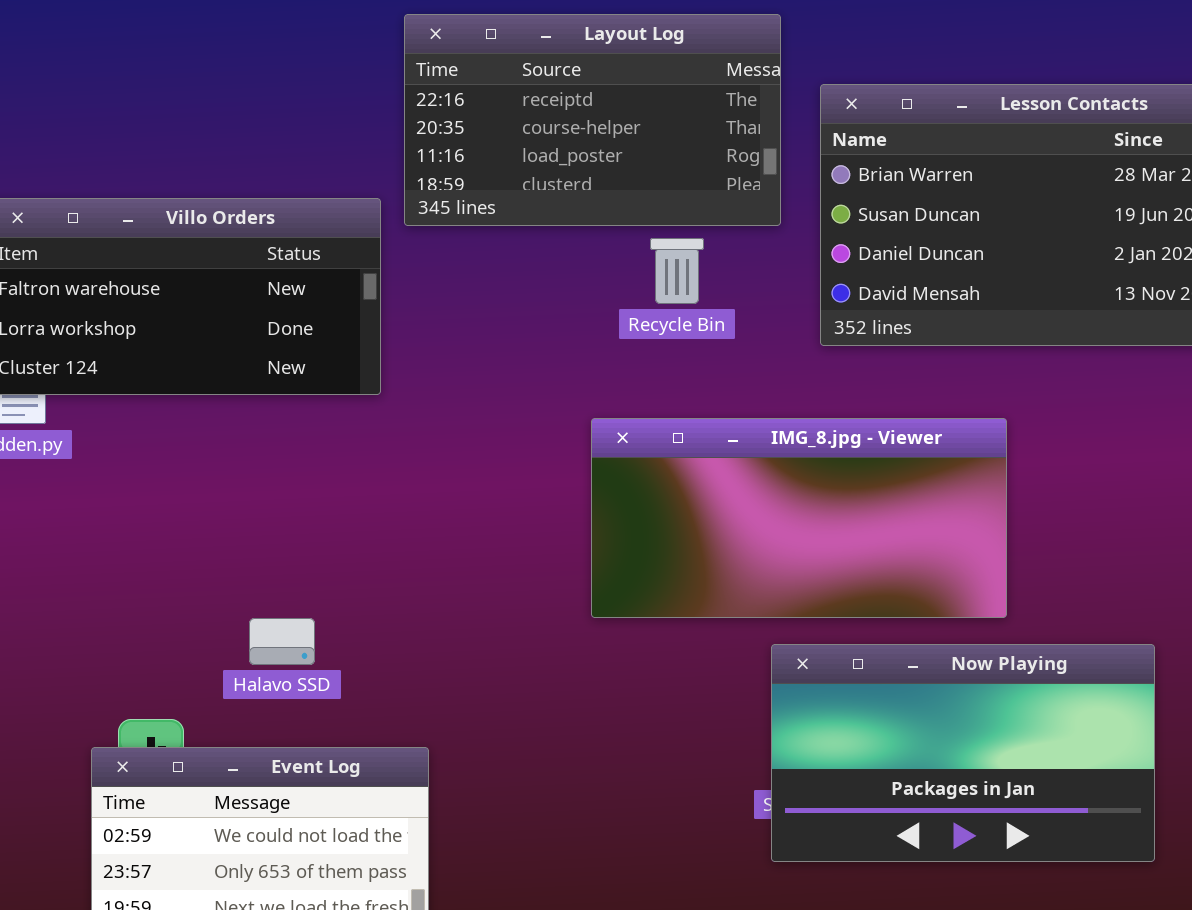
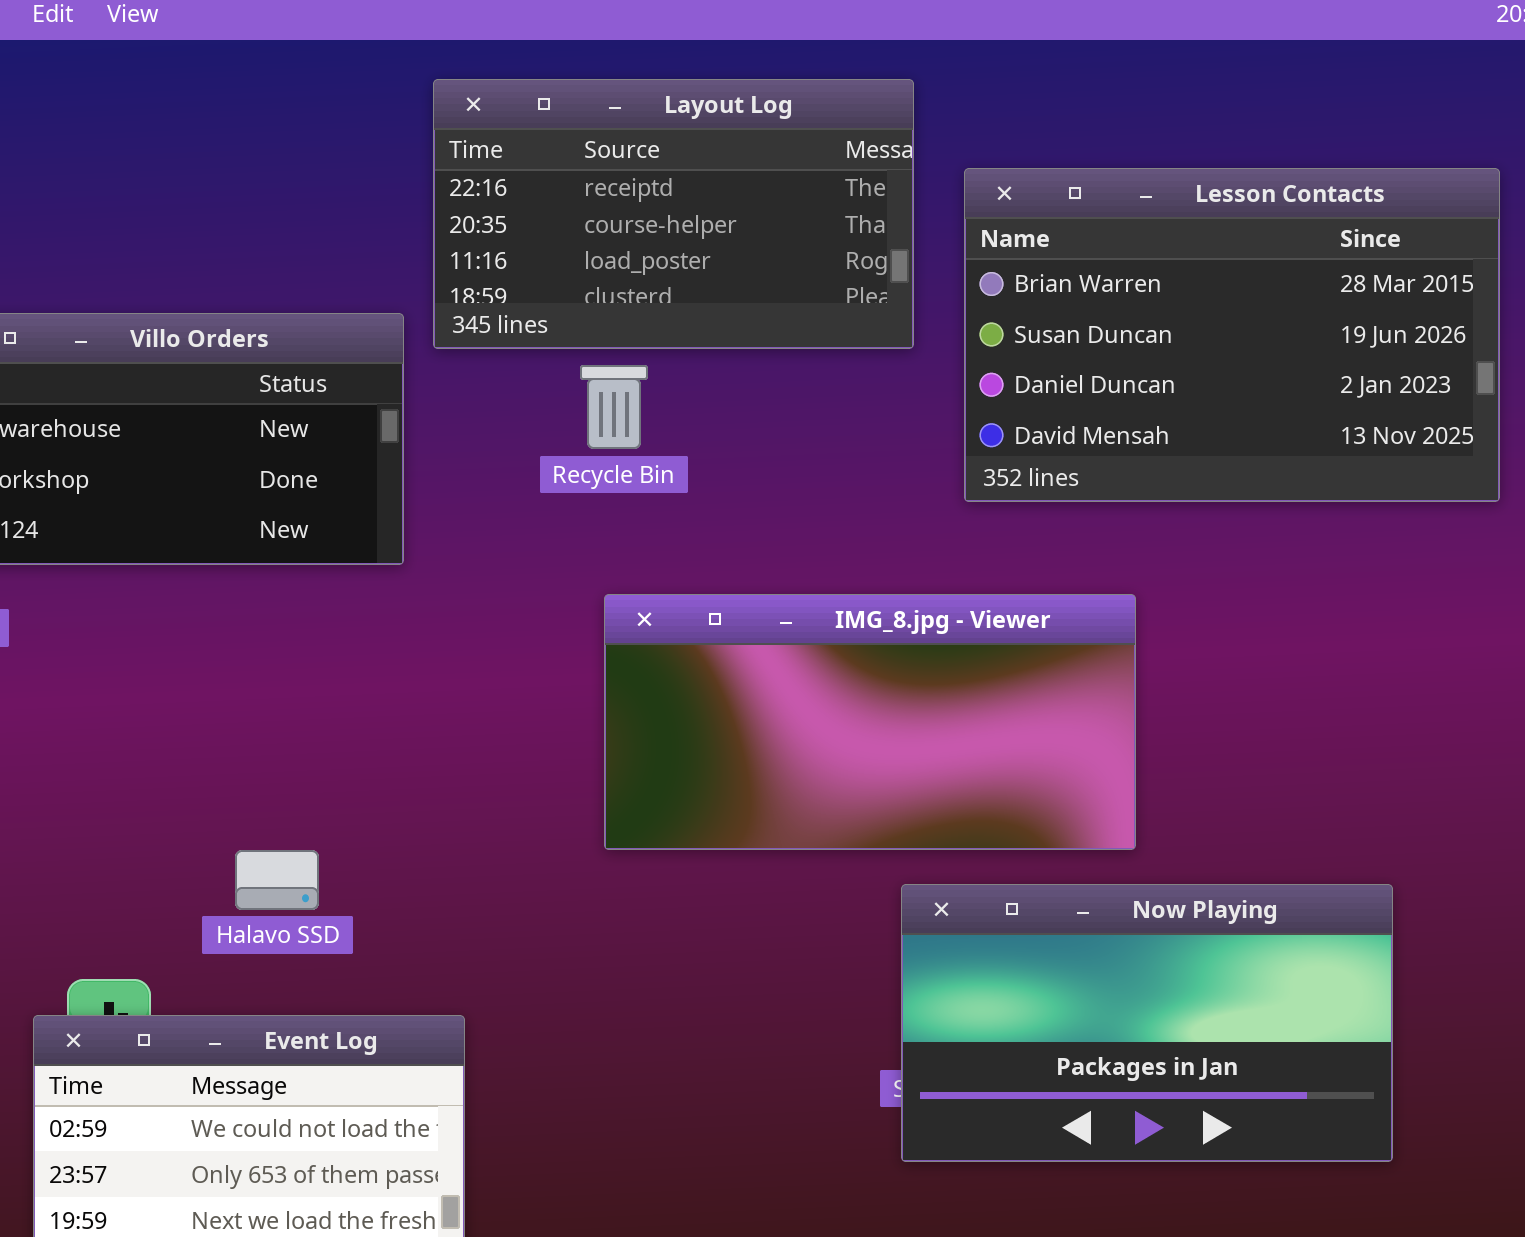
Recycle Bin: [650,238,704,304] -> [580,365,648,449], moved
IMG_8.jpg - Viewer: [591,418,1007,618] -> [604,594,1136,850], moved

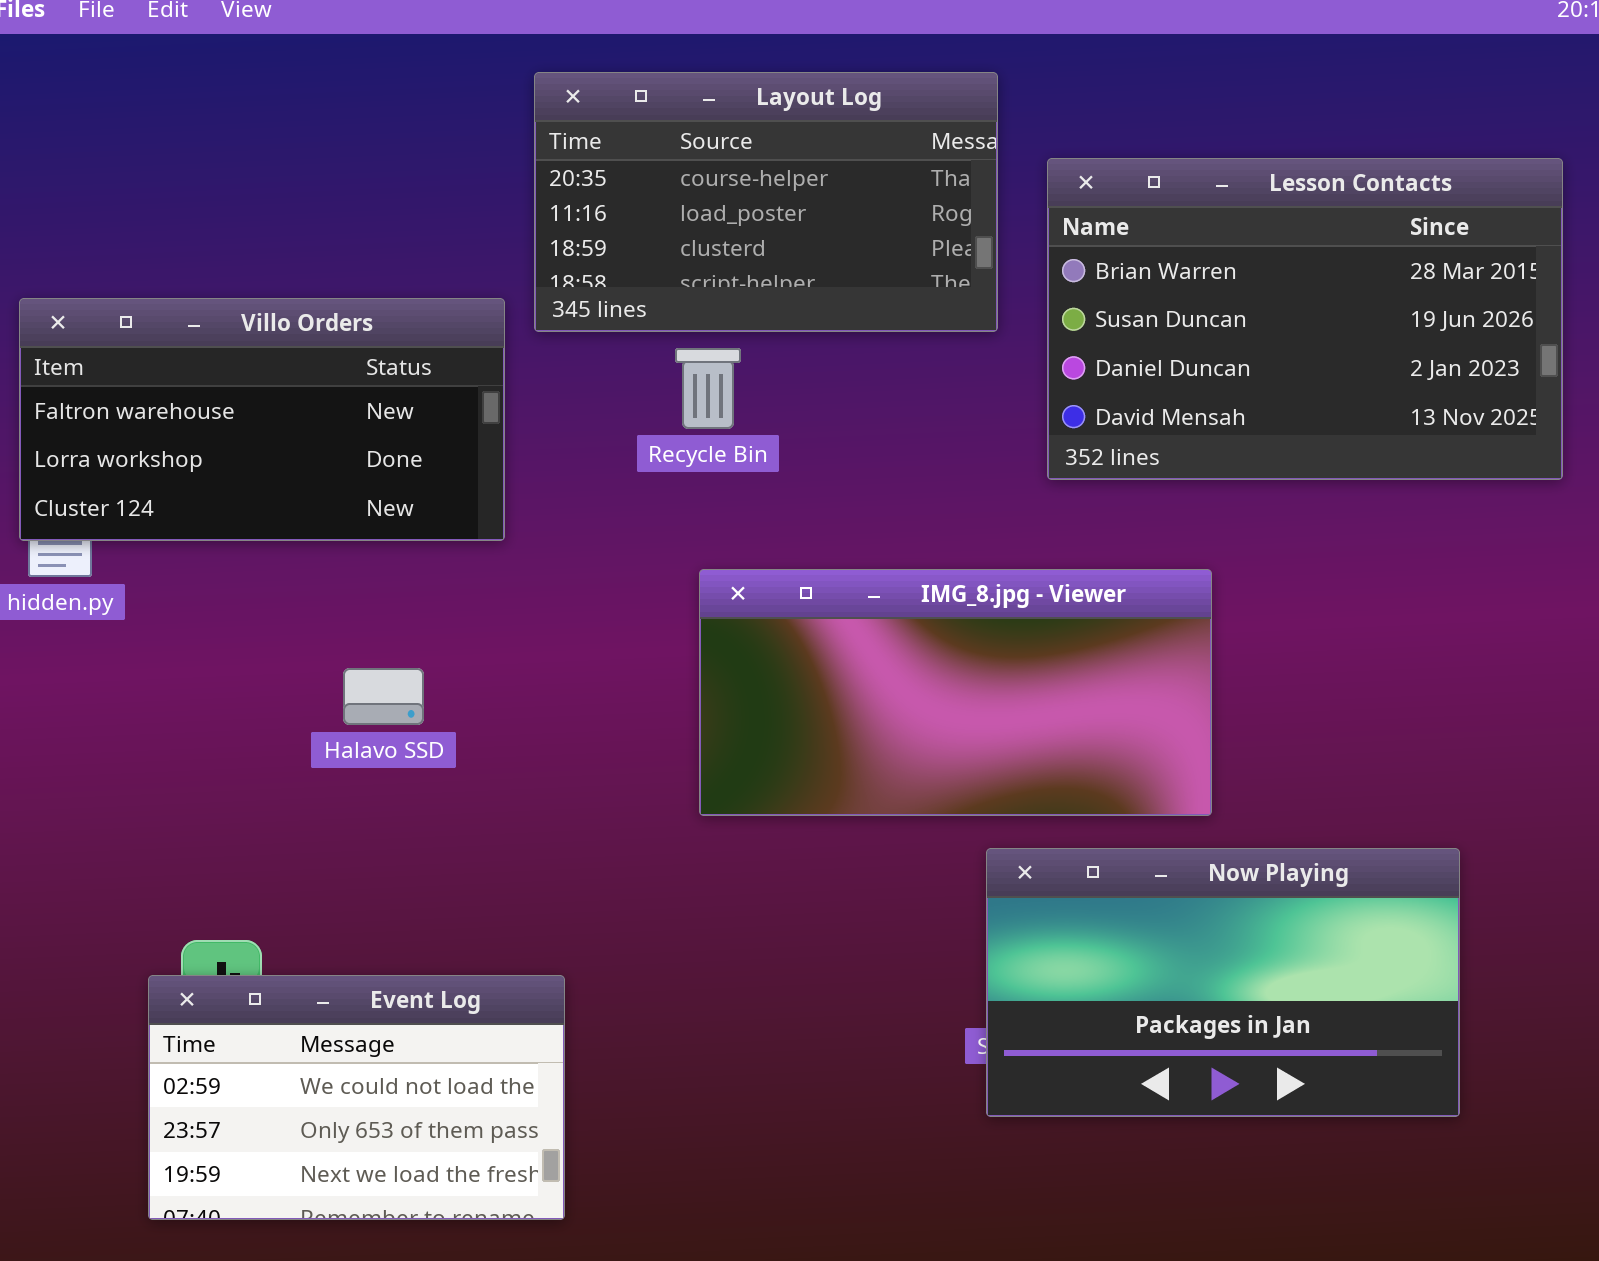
Layout Log: [433,79,914,349] -> [534,72,998,332], scrolled down 1 row
Halavo SSD: [235,850,319,910] -> [343,668,424,725], moved

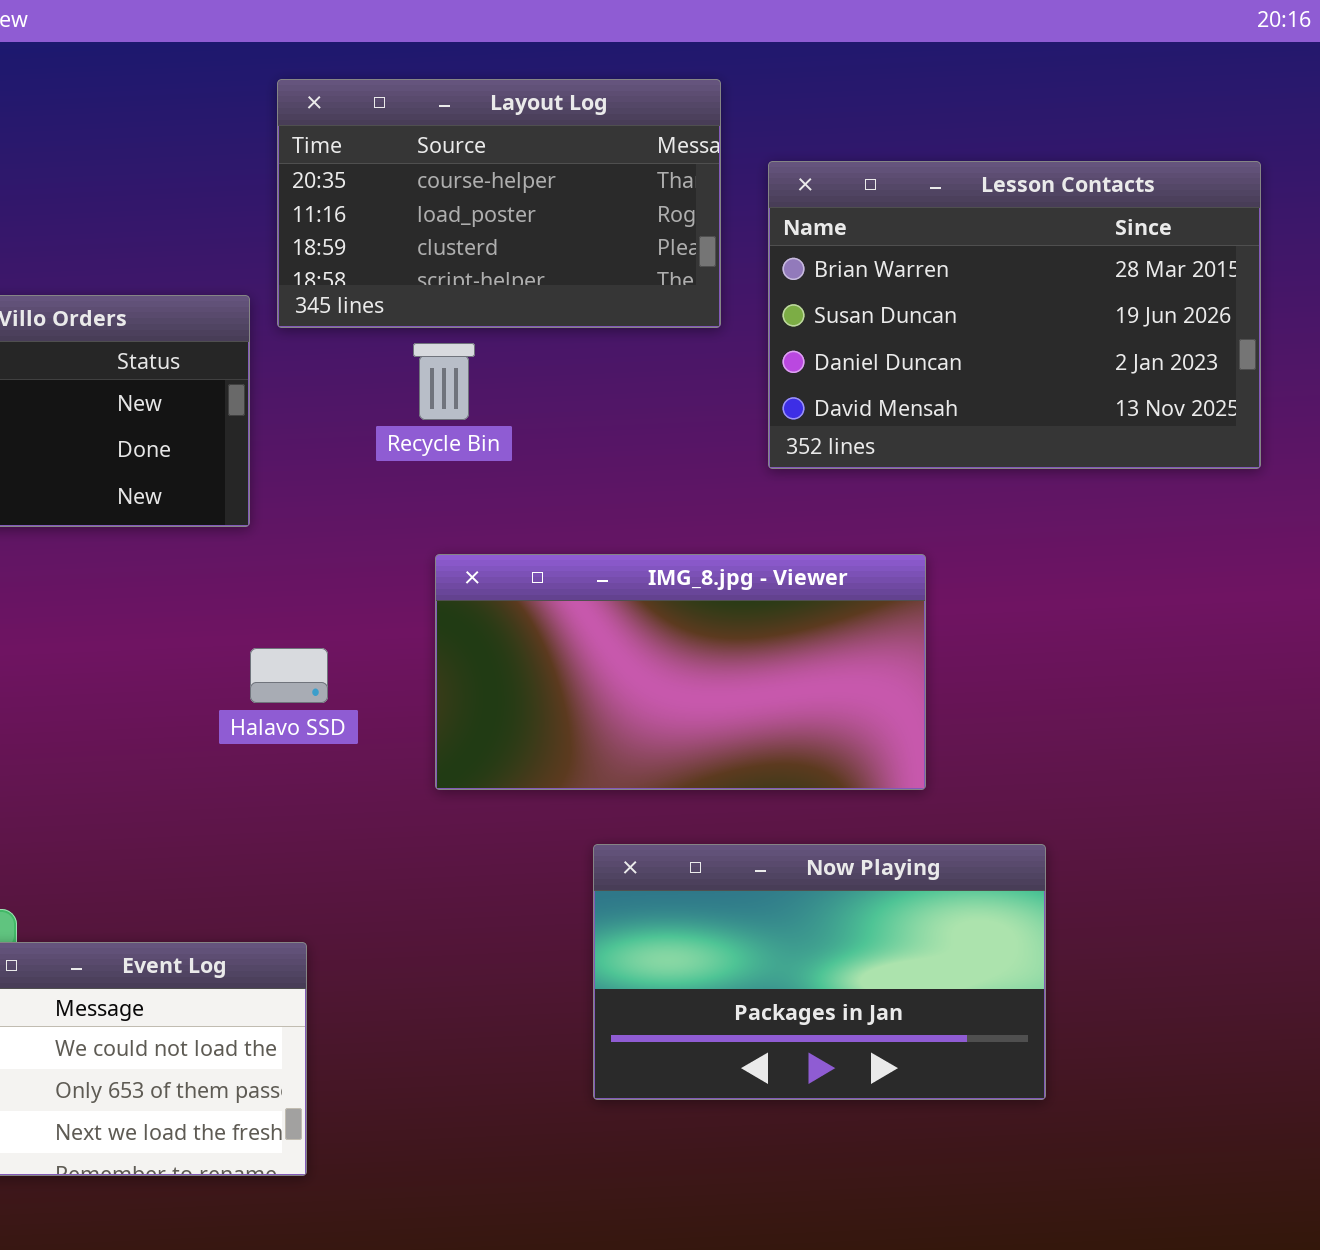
Halavo SSD: [343,668,424,725] -> [250,648,328,703], moved
Now Playing: [986,848,1460,1117] -> [593,844,1046,1100], moved

